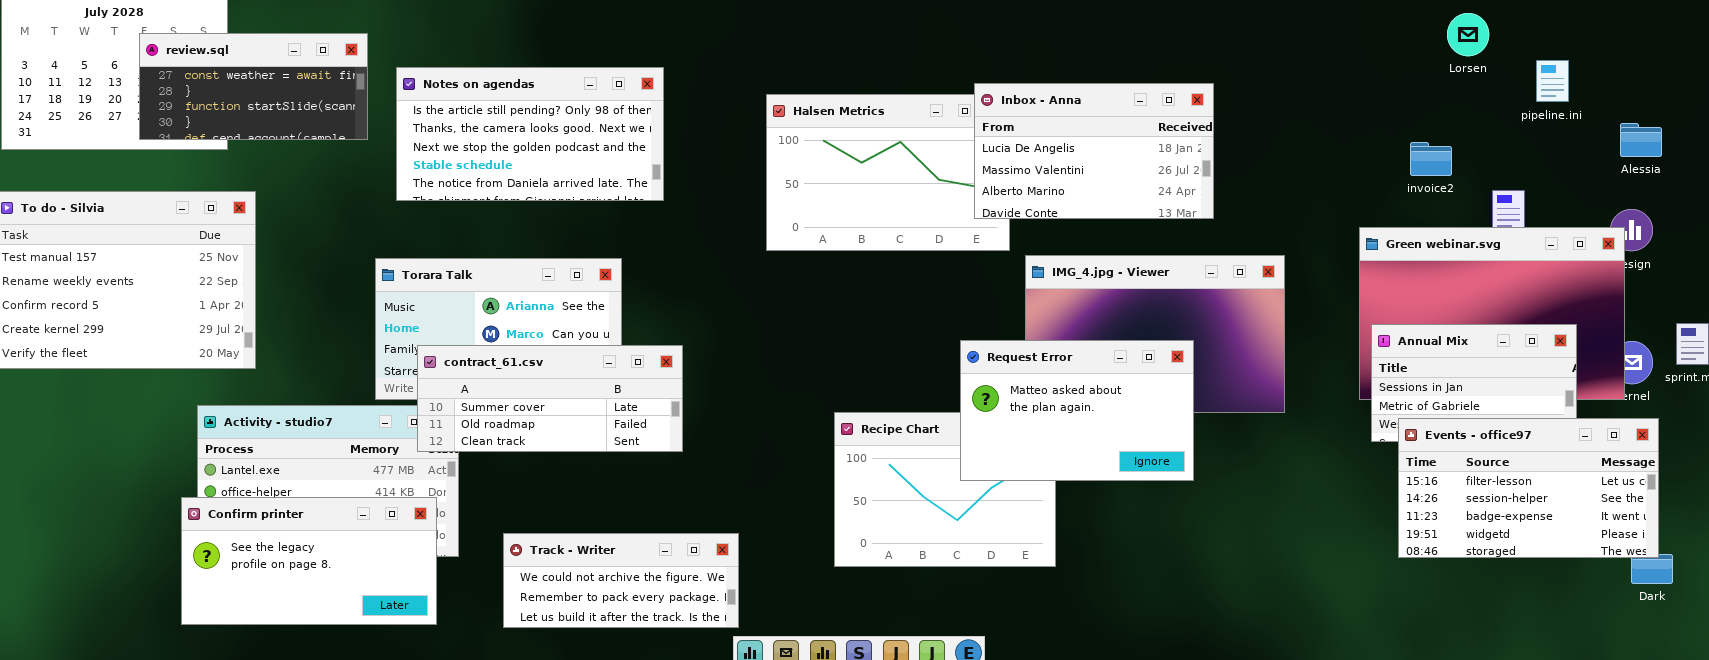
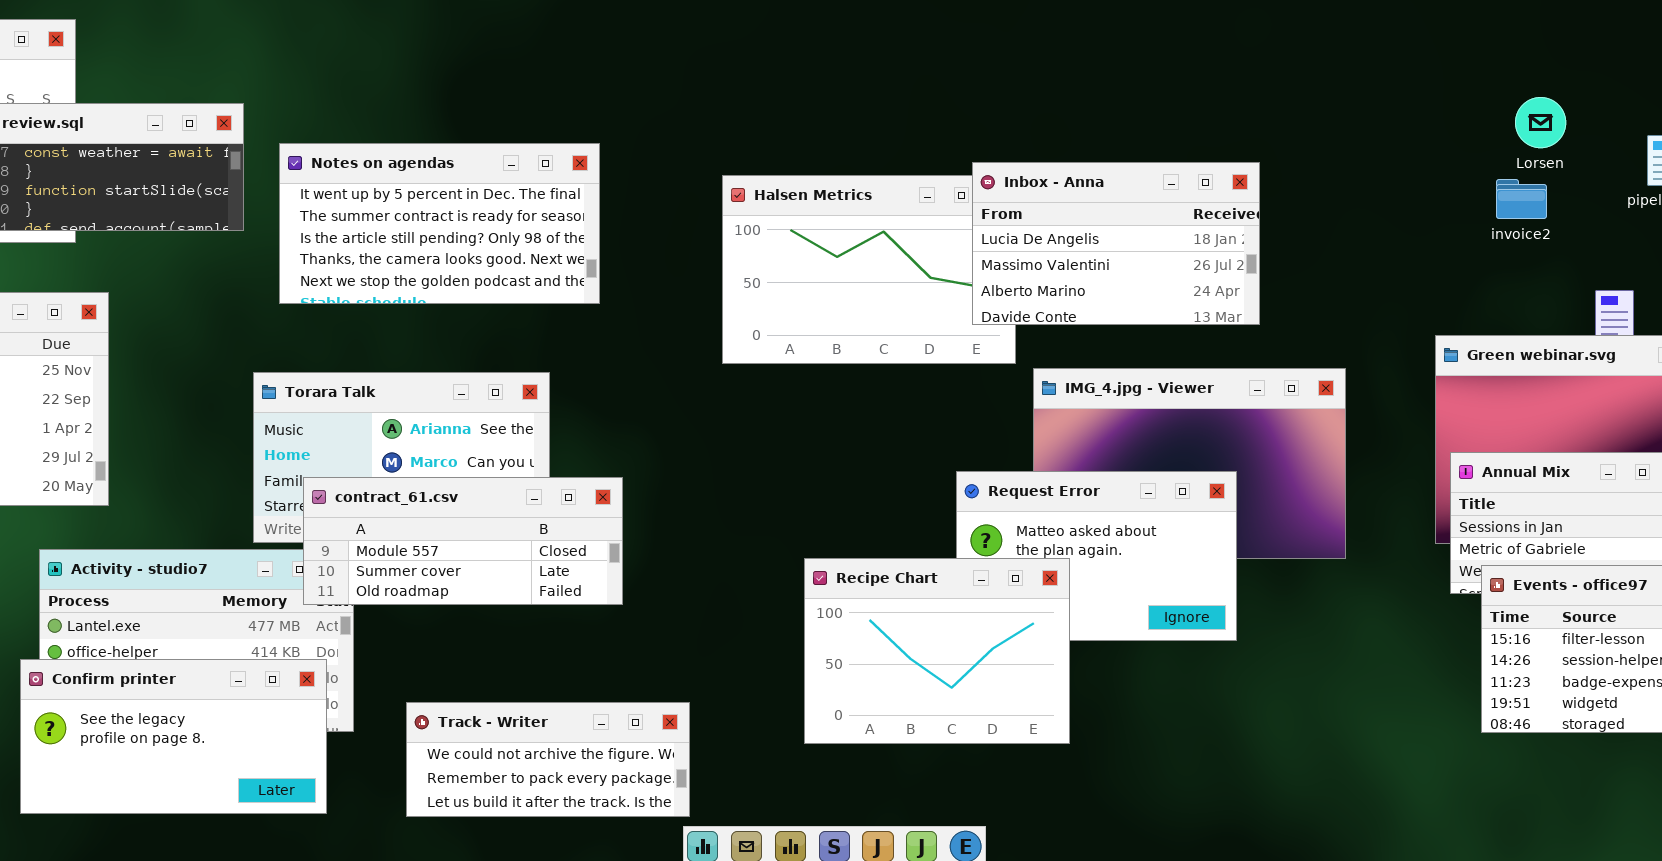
Lorsen: [1447,13,1489,56] -> [1515,97,1566,148], moved
Notes on agendas: [396,67,664,201] -> [279,143,600,304], scrolled up 2 rows
invoice2: [1410,142,1452,176] -> [1496,179,1547,219], moved
contract_61.csv: [417,345,683,452] -> [303,477,623,605], scrolled up 1 row
Recipe Chart: [834,412,1056,567] -> [804,558,1070,744], raised

